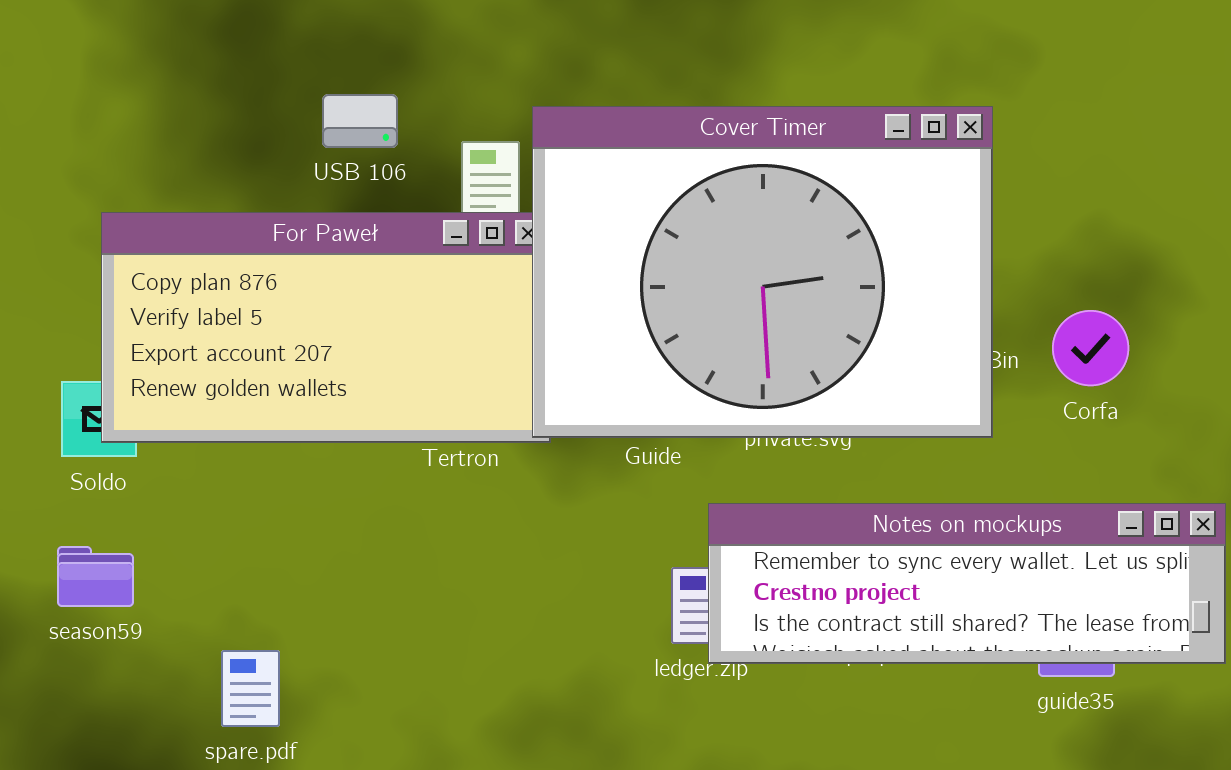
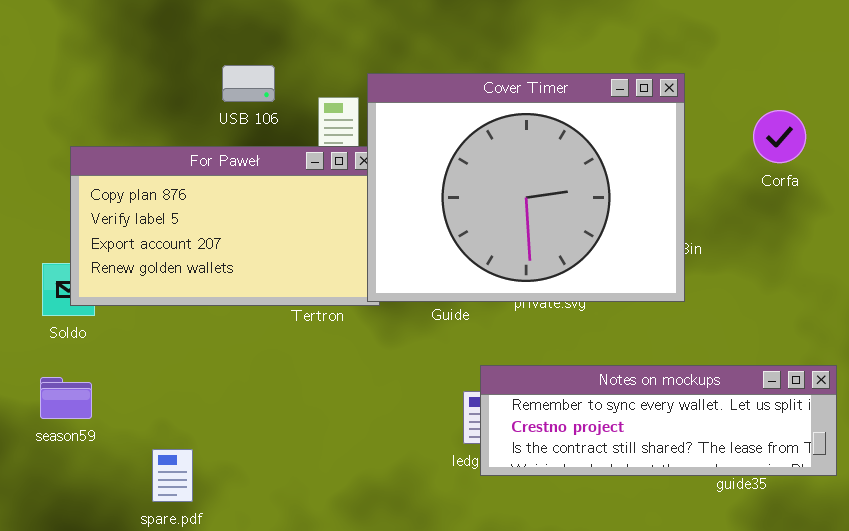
Corfa: [1052,310,1129,386] -> [753,110,806,163], moved
Notes on mockups: [708,503,1226,664] -> [480,365,837,476], moved

